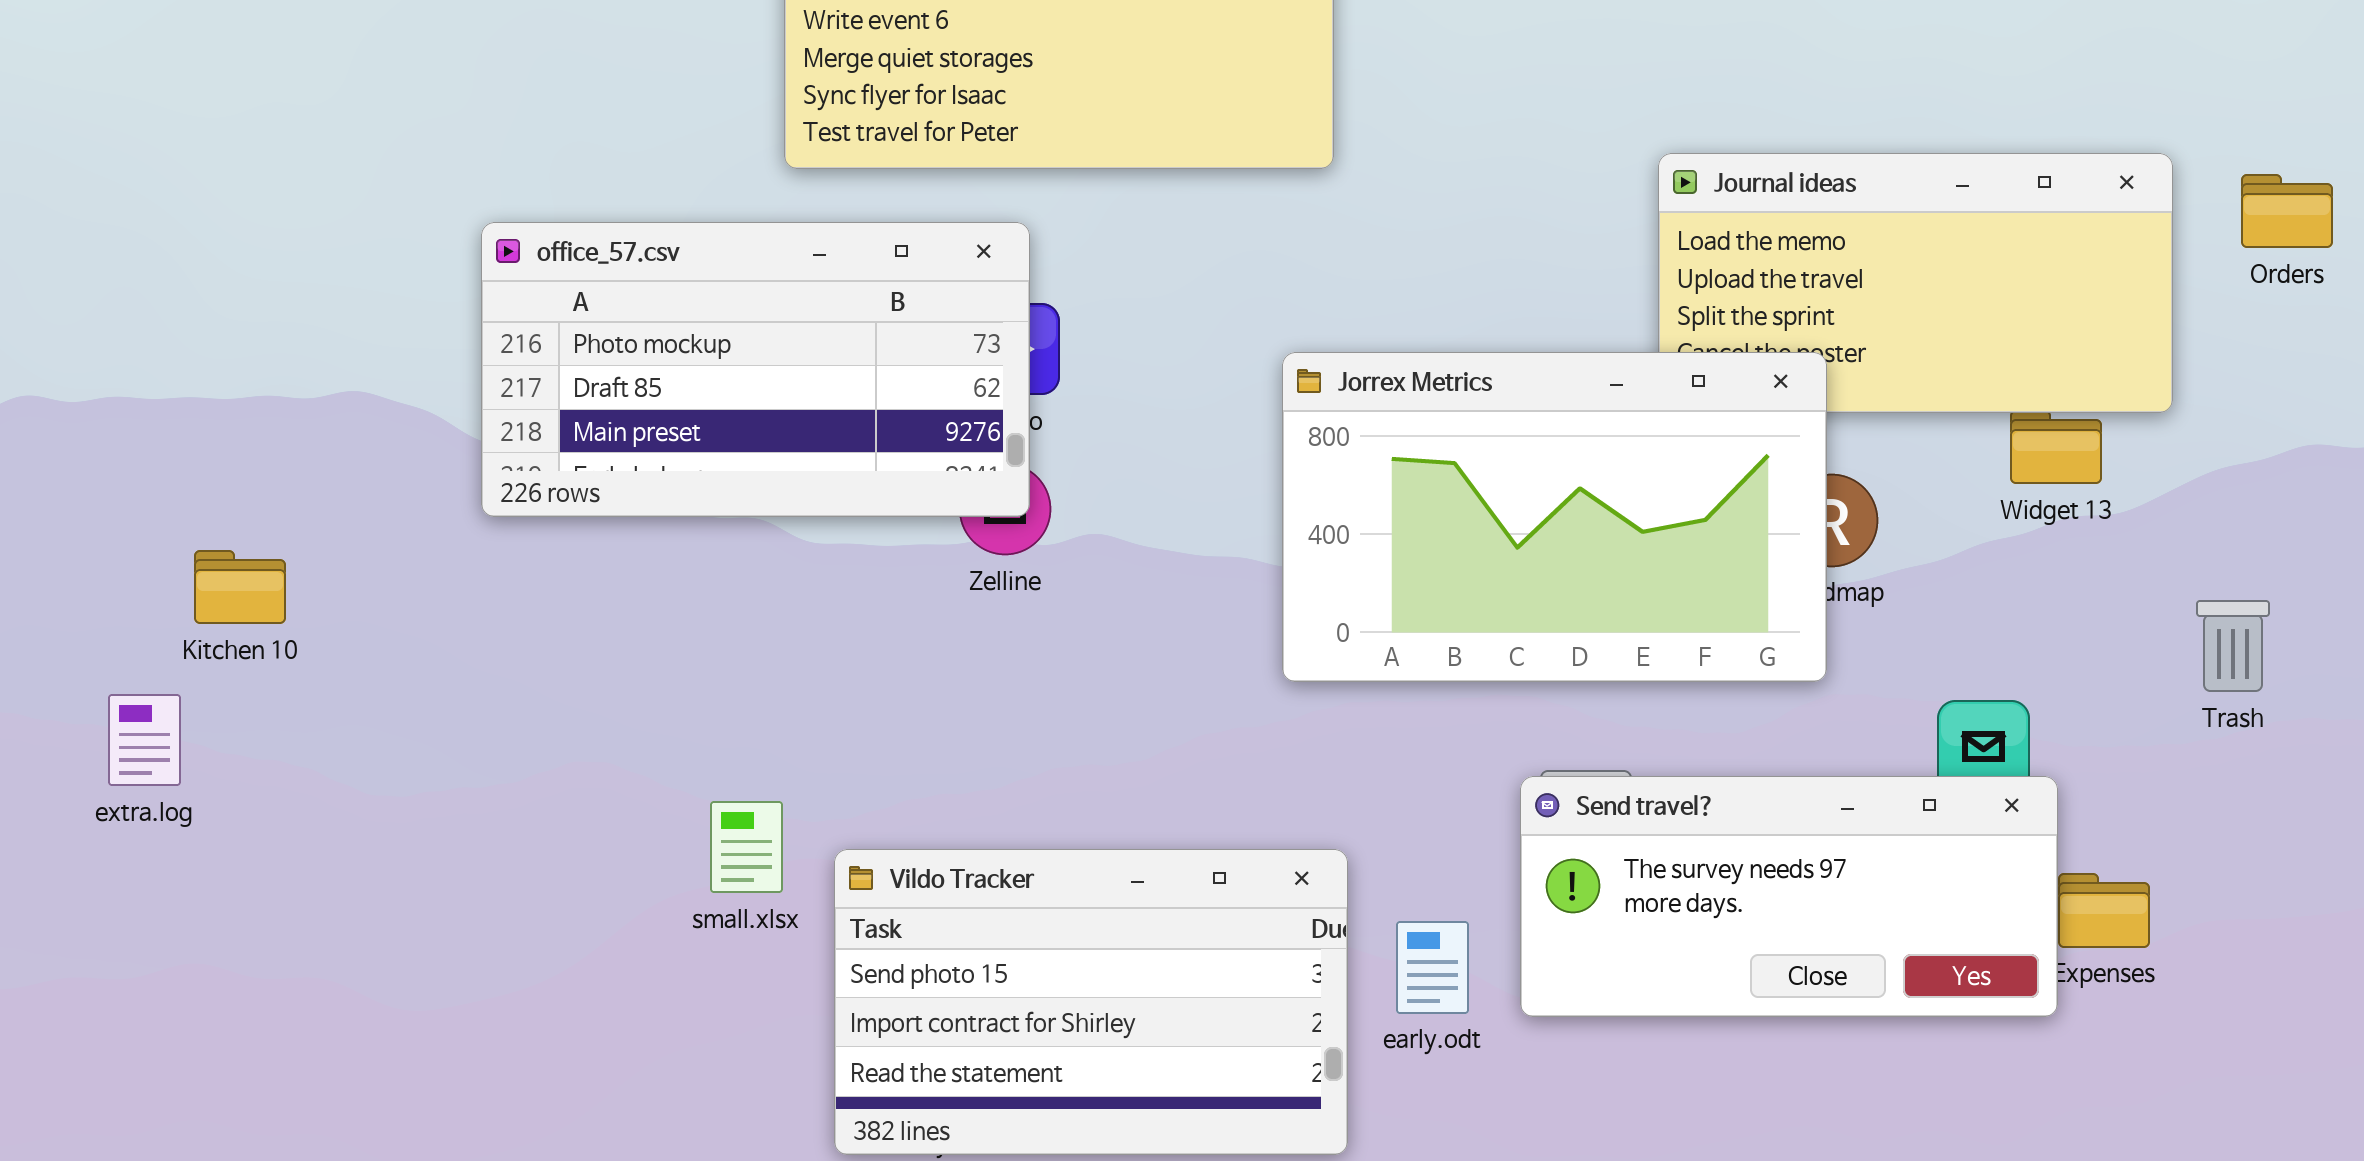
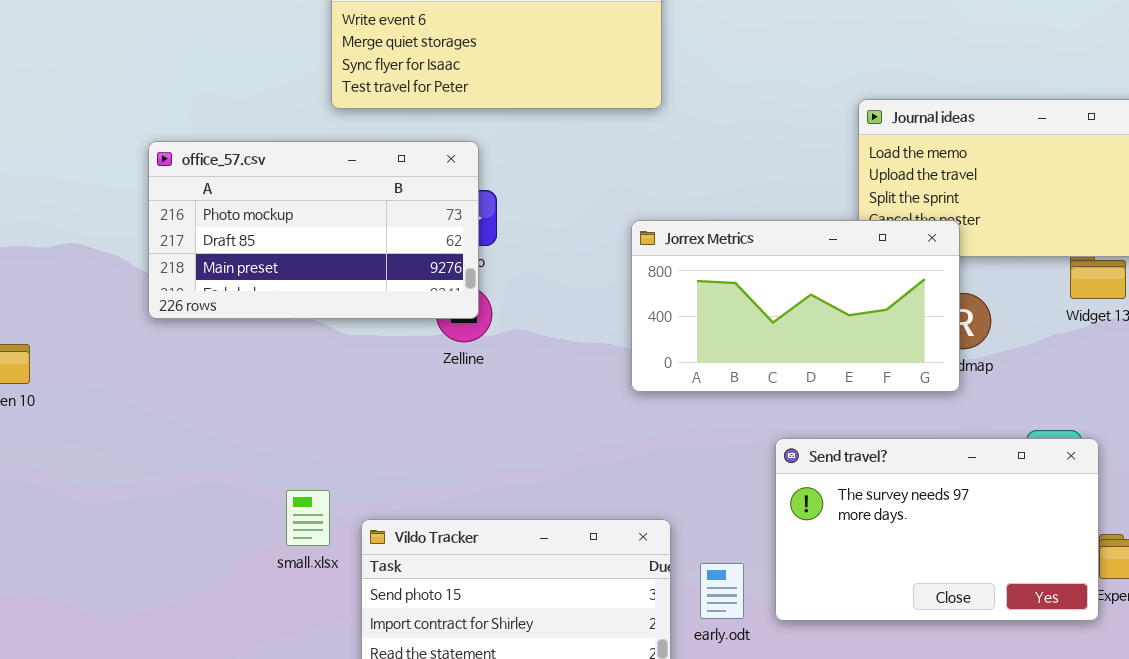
Jorrex Metrics: [1282,352,1827,682] -> [631,220,960,392], resized
Send travel?: [1520,776,2058,1017] -> [775,438,1099,621], resized

